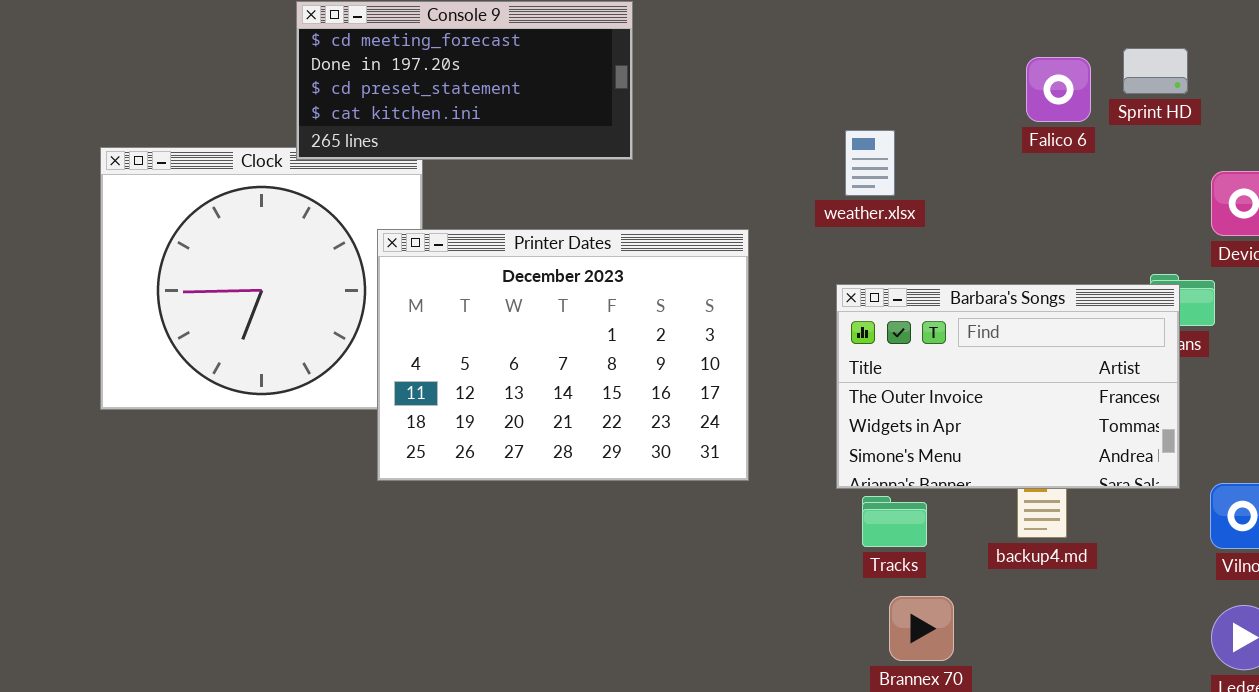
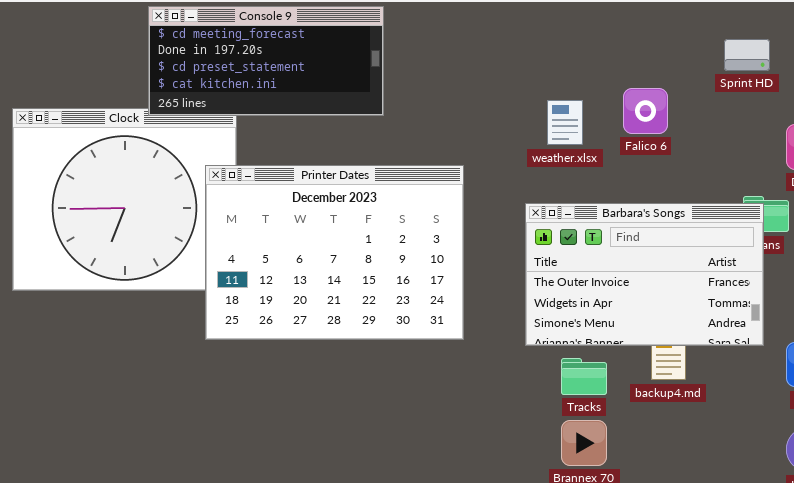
Falico 6: [1026,57,1091,122] -> [623,88,668,134], moved
weather.xlsx: [845,130,895,196] -> [547,100,583,145], moved
Tracks: [862,496,927,547] -> [561,358,607,395], moved

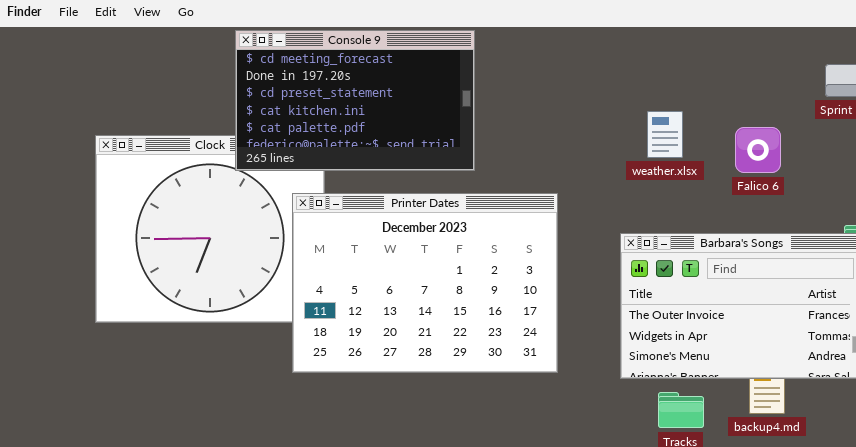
Console 9: [148,6,384,116] -> [235,30,475,171], resized
Falico 6: [623,88,668,134] -> [735,127,781,173], moved
weather.xlsx: [547,100,583,145] -> [647,111,683,158], moved

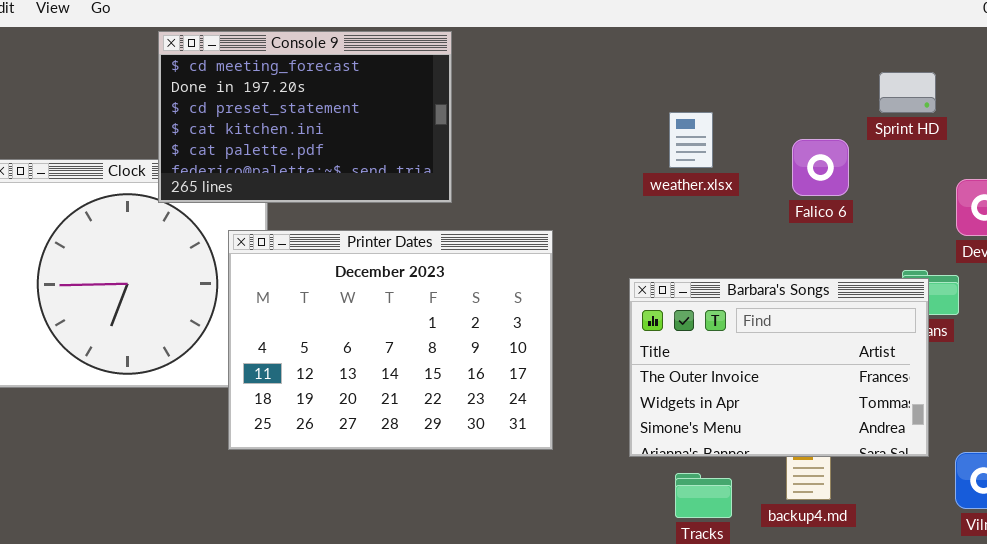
weather.xlsx: [647,111,683,158] -> [669,112,713,168], moved
Falico 6: [735,127,781,173] -> [792,139,849,196], moved

